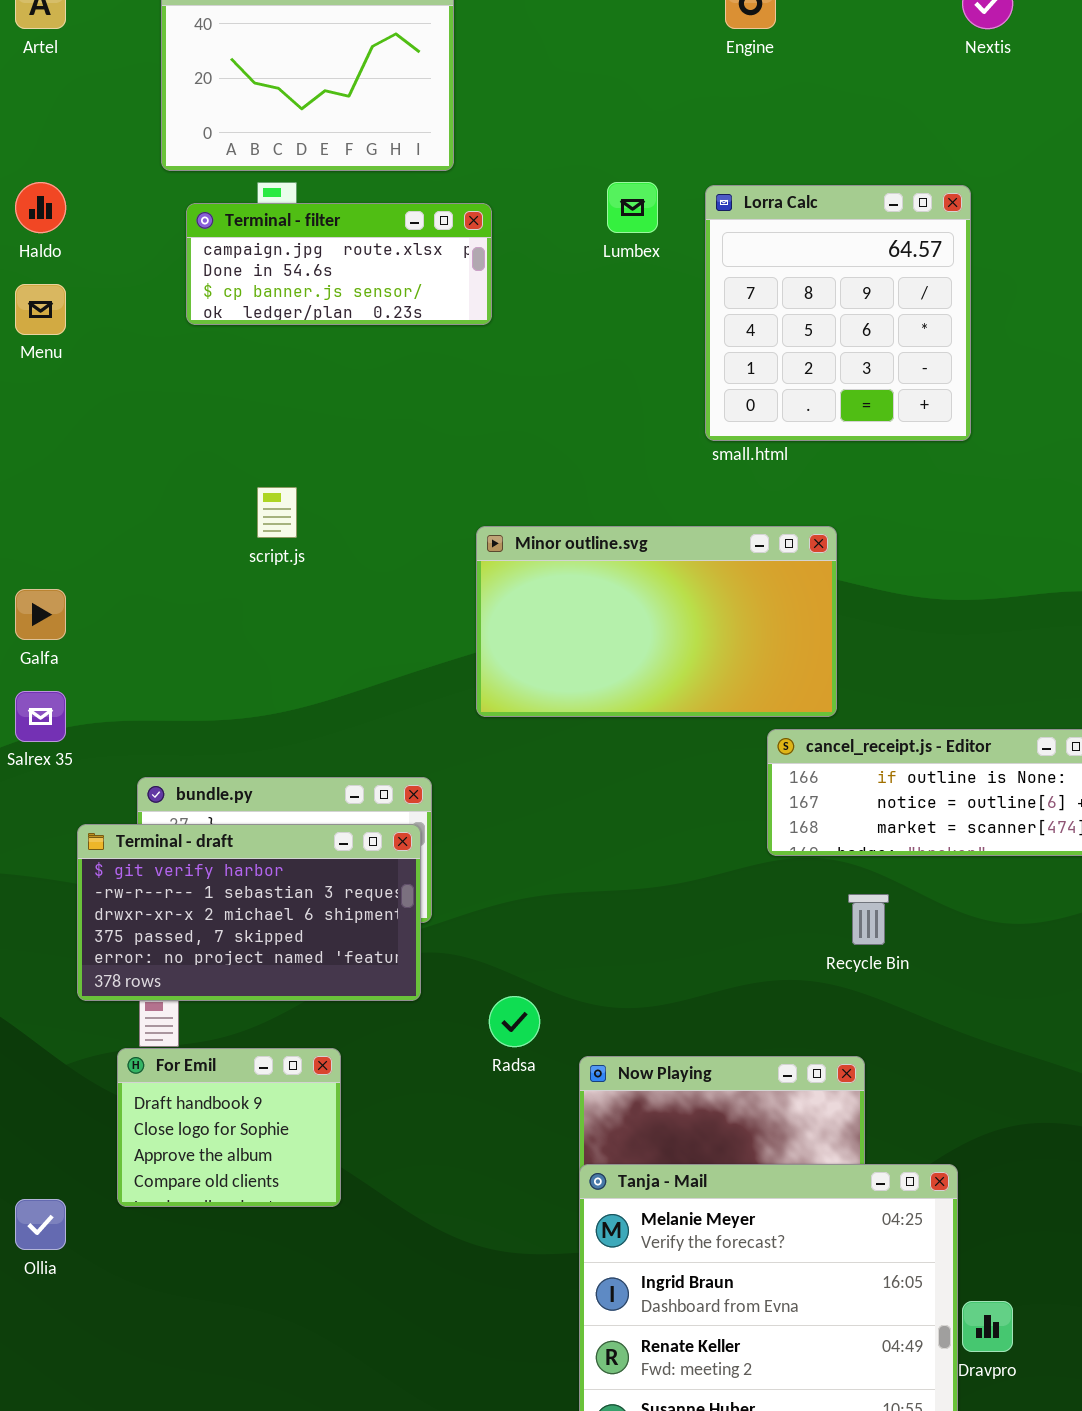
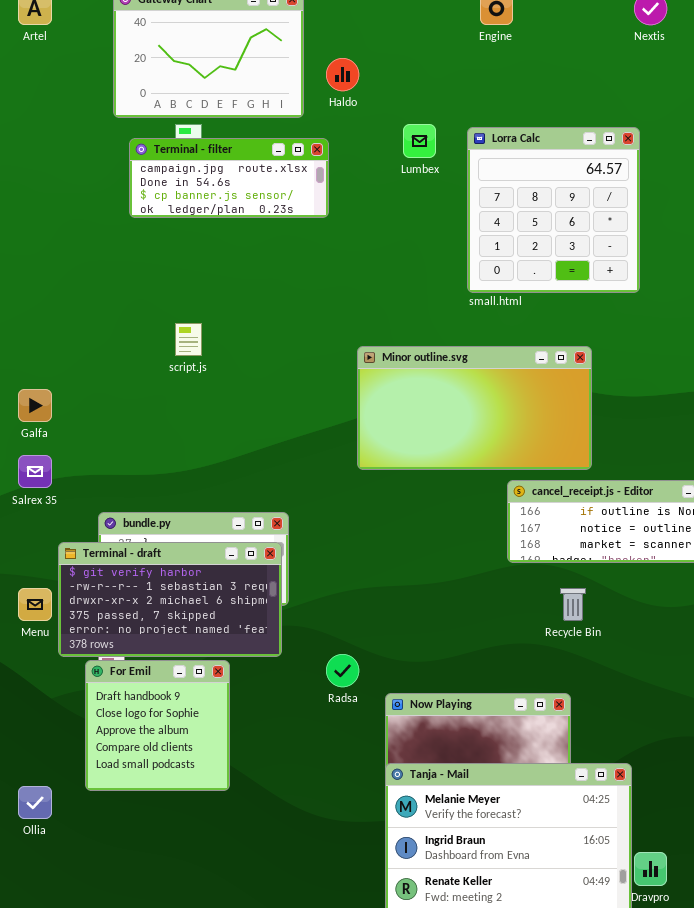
Haldo: [15,182,66,233] -> [326,58,359,91], moved
Menu: [15,284,66,335] -> [18,588,52,621], moved
Minor outline.svg: [476,526,837,717] -> [357,346,592,470], moved
For Emil: [117,1048,341,1207] -> [85,660,230,791], resized

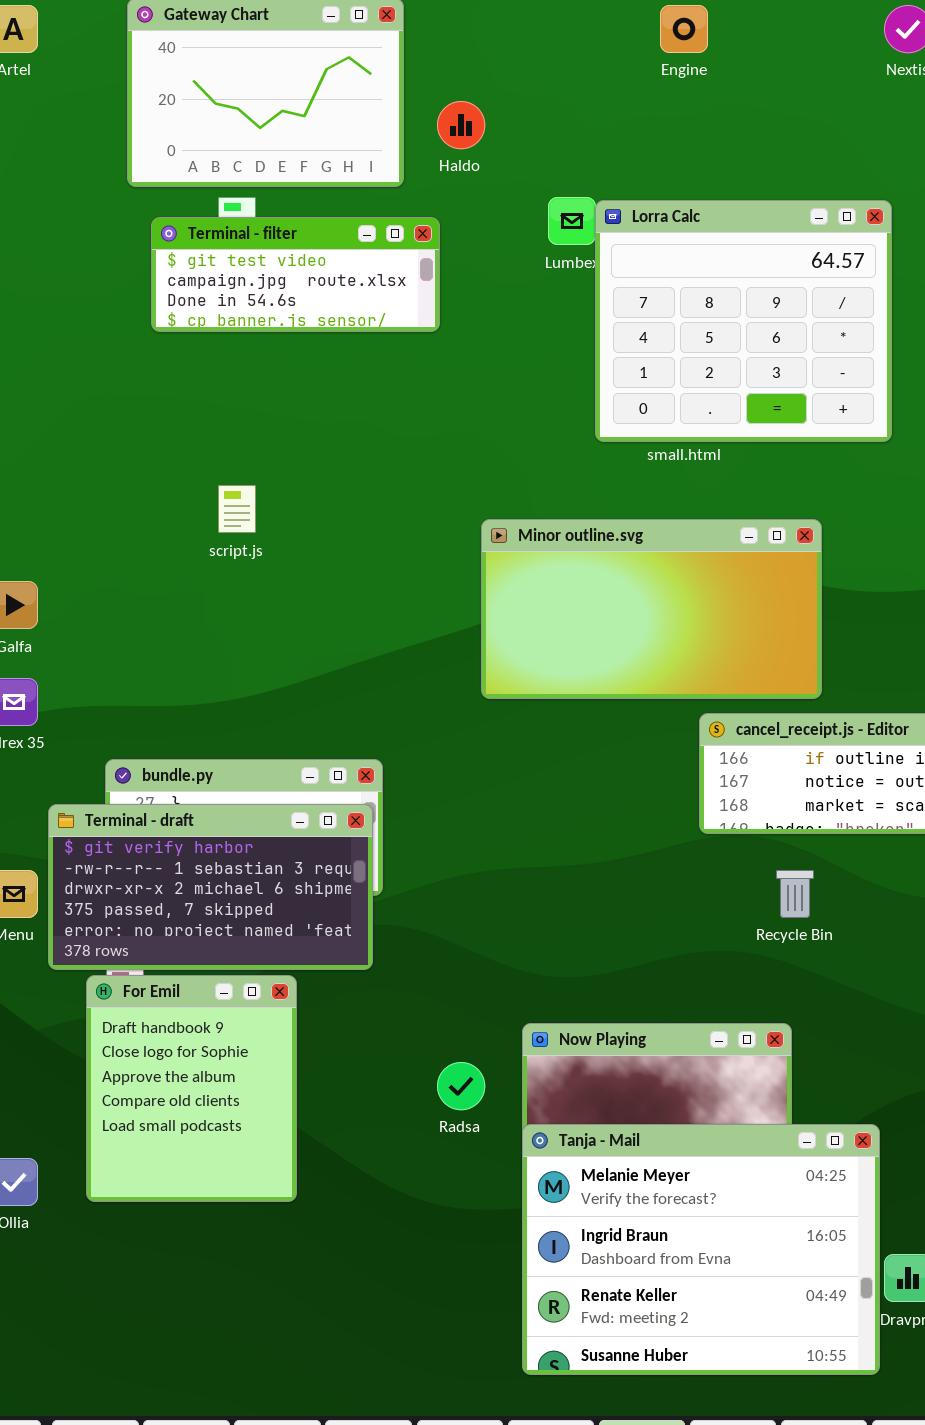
Lorra Calc: [467,127,640,293] -> [595,200,892,442], resized
Terminal - filter: [129,138,329,218] -> [151,217,440,332], scrolled up 1 row
Radsa: [326,654,359,687] -> [437,1062,485,1110], moved
For Emil: [85,660,230,791] -> [86,975,297,1202], resized

